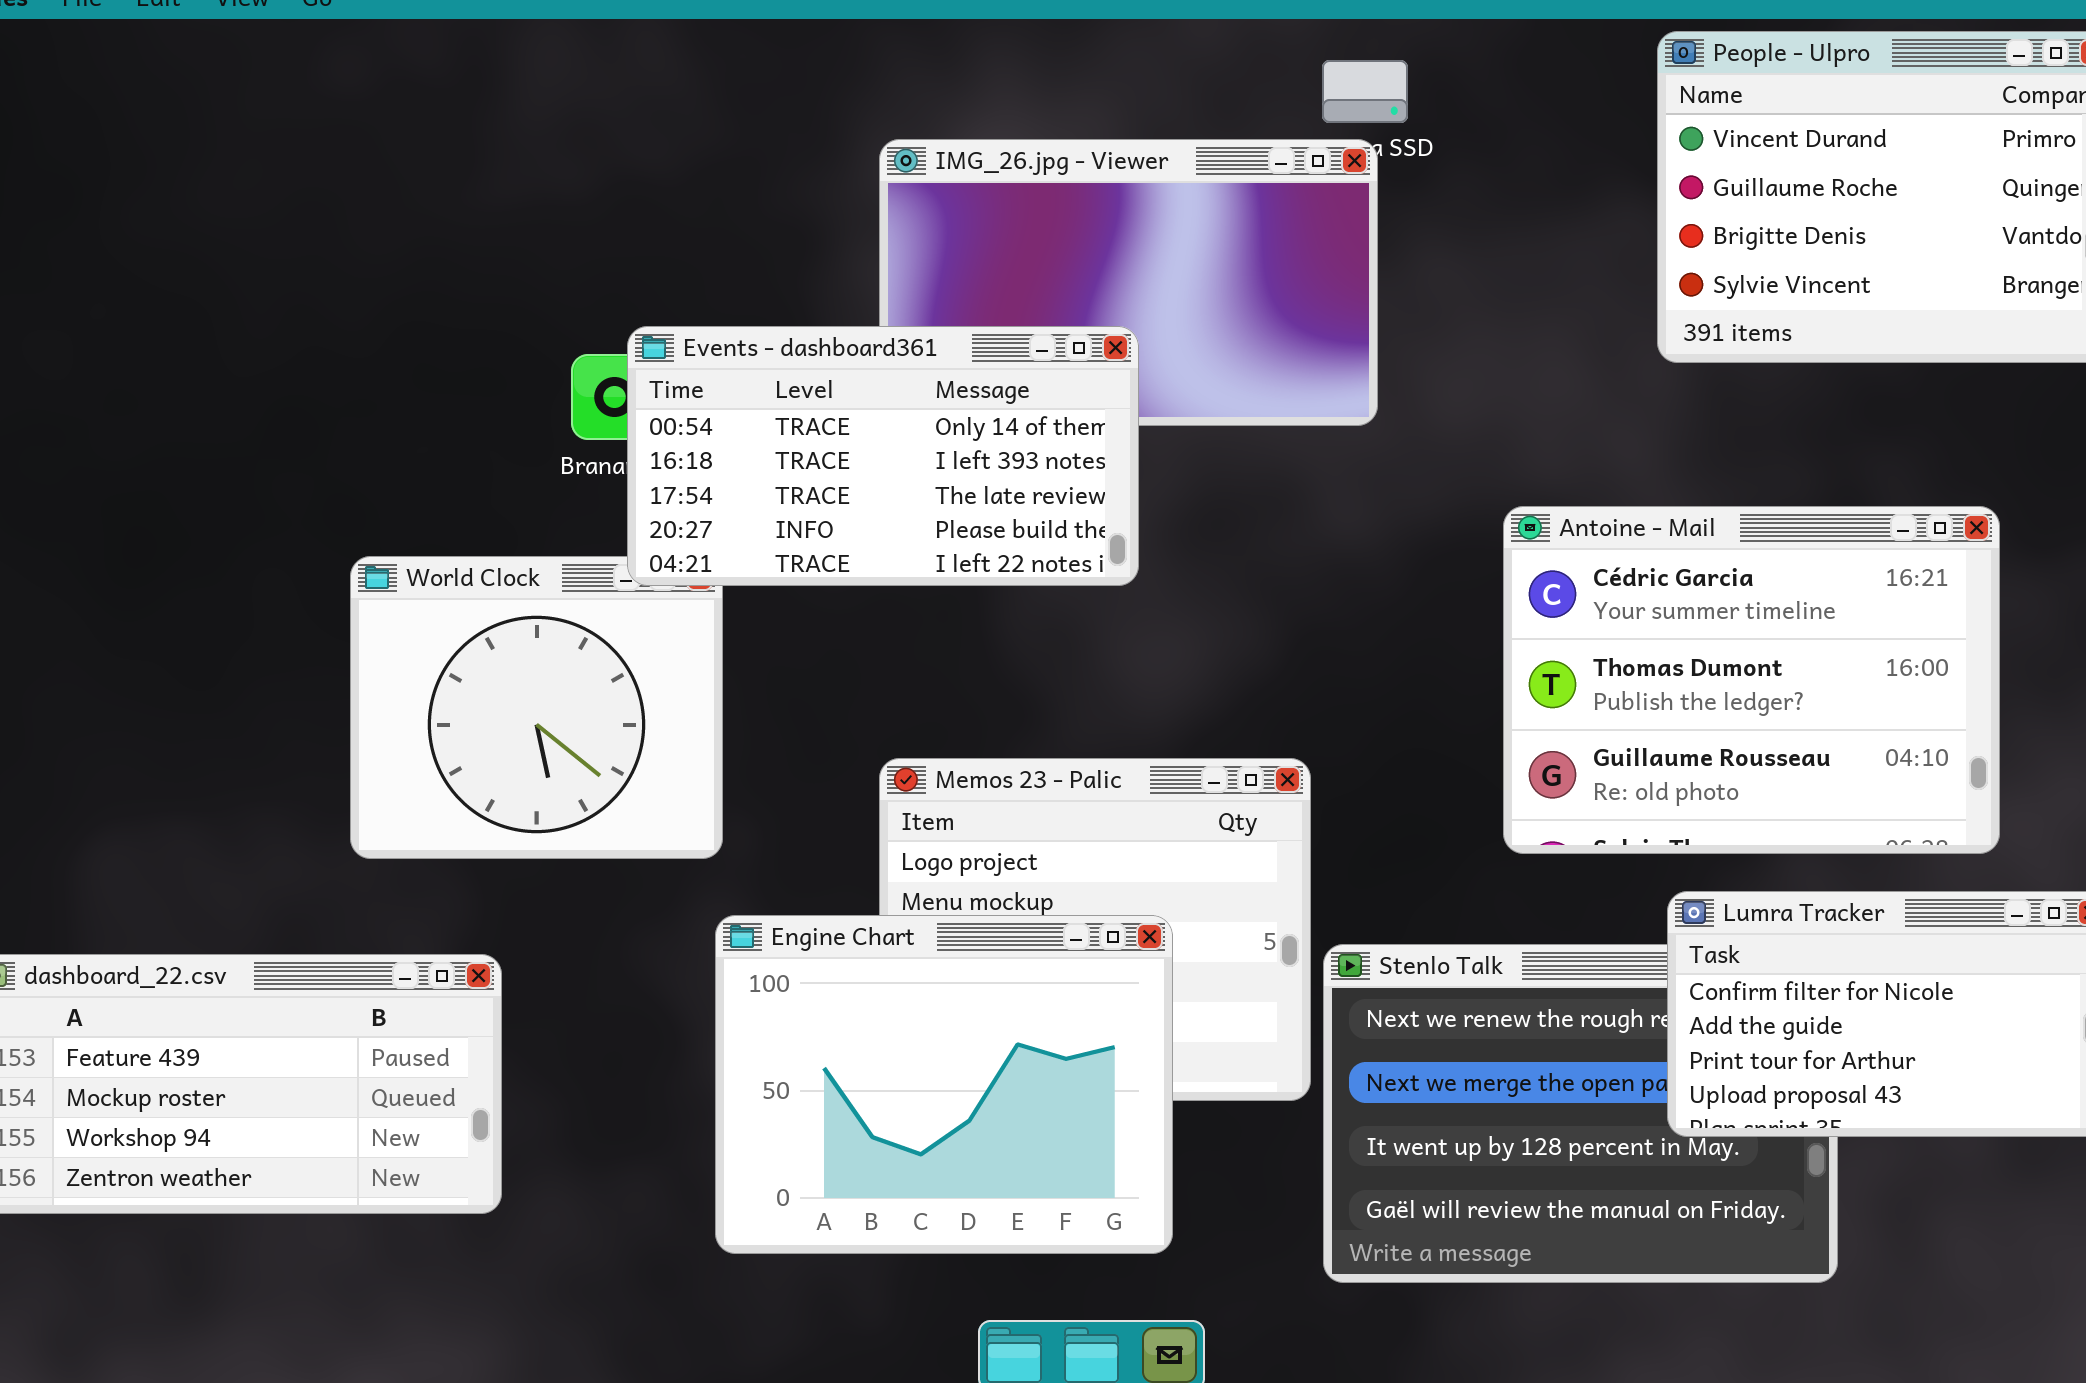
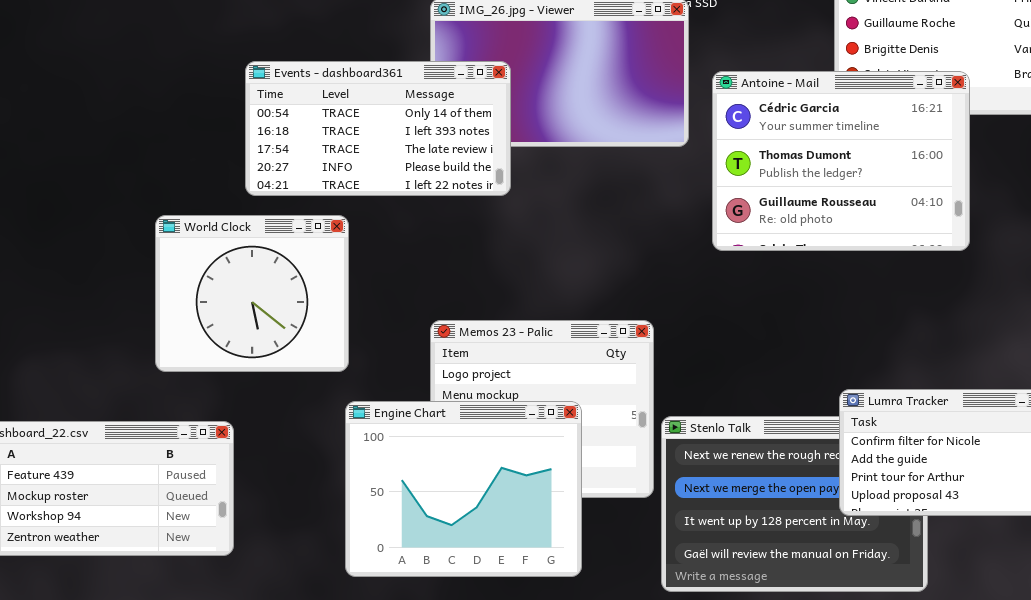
Events - dashboard361: [627,326,1139,586] -> [245,61,511,196], moved
Antoine - Mail: [1503,506,2000,854] -> [712,71,970,251], moved

